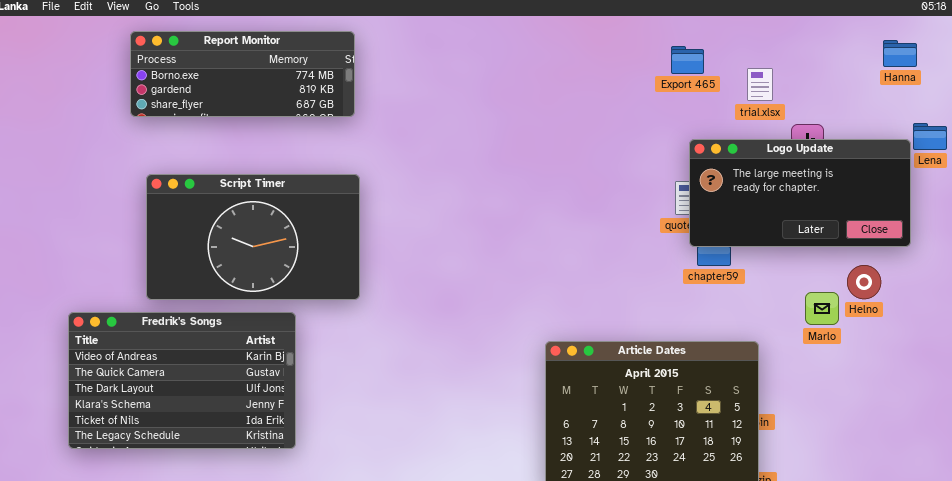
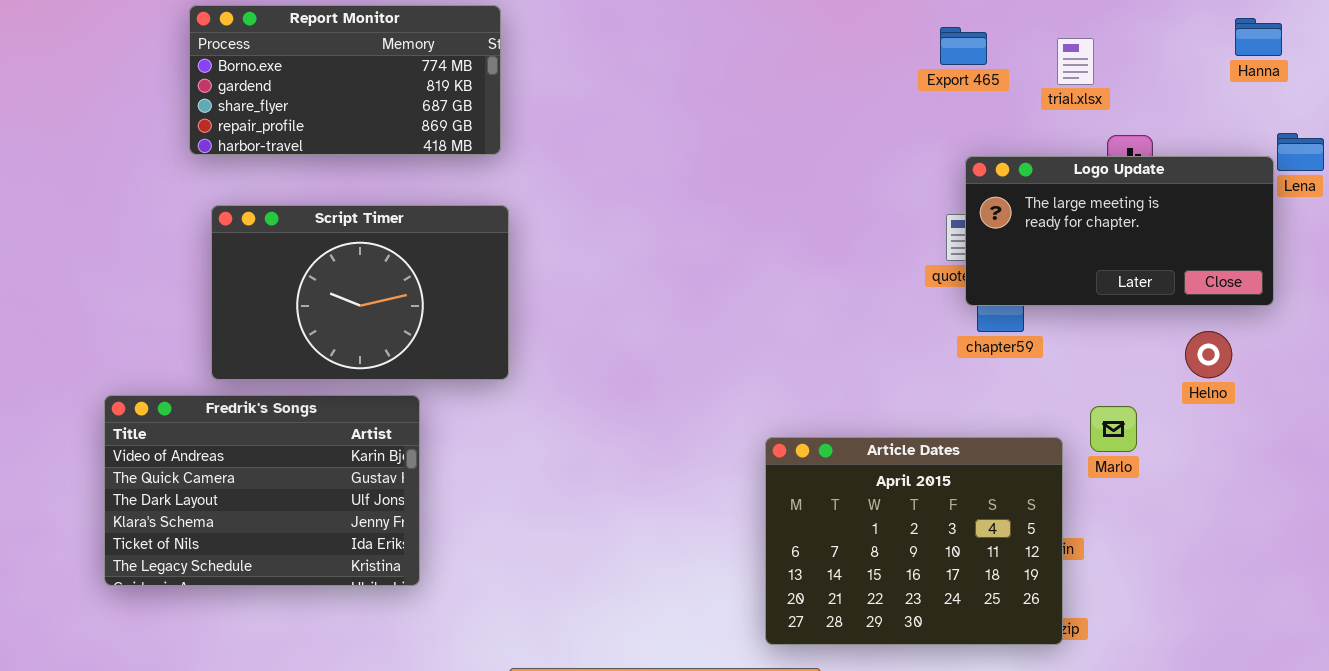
Report Monitor: [130,31,355,117] -> [189,5,501,155], resized
trial.xlsx: [747,68,773,101] -> [1057,38,1094,85], moved
Marlo: [805,292,839,325] -> [1090,406,1137,452], moved

